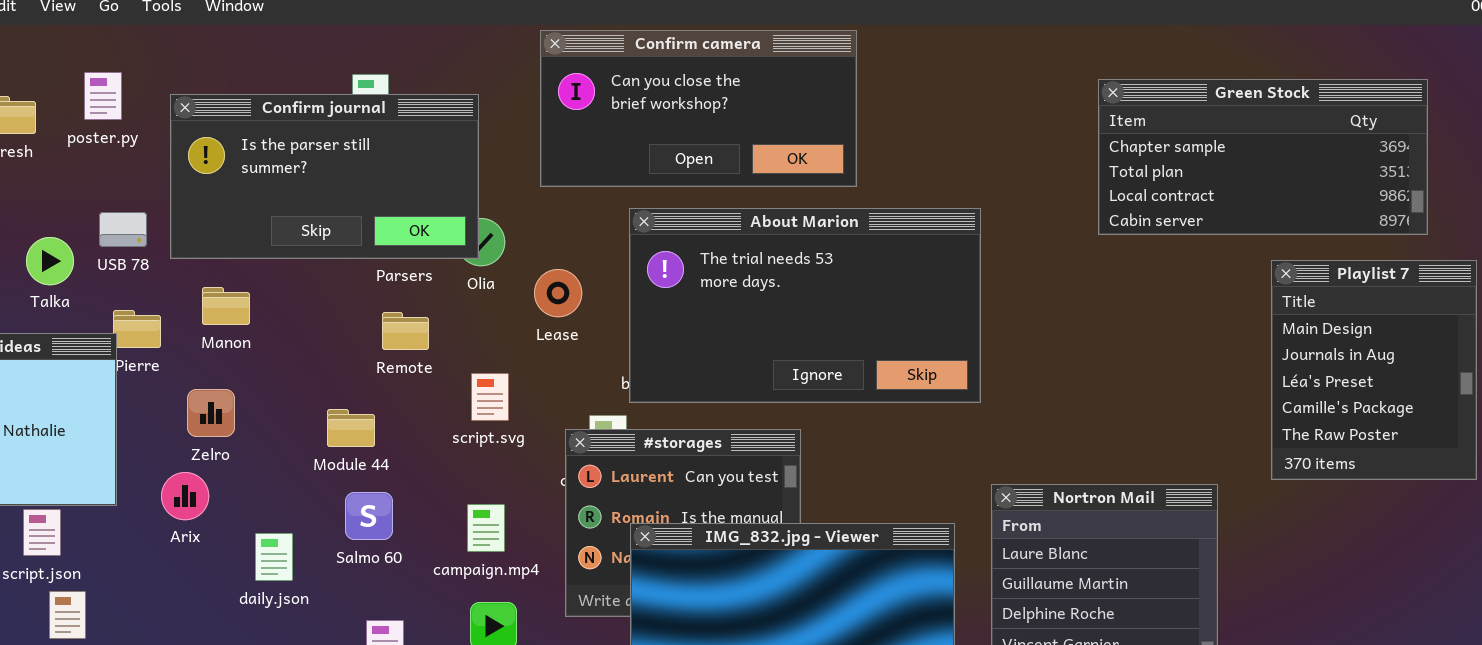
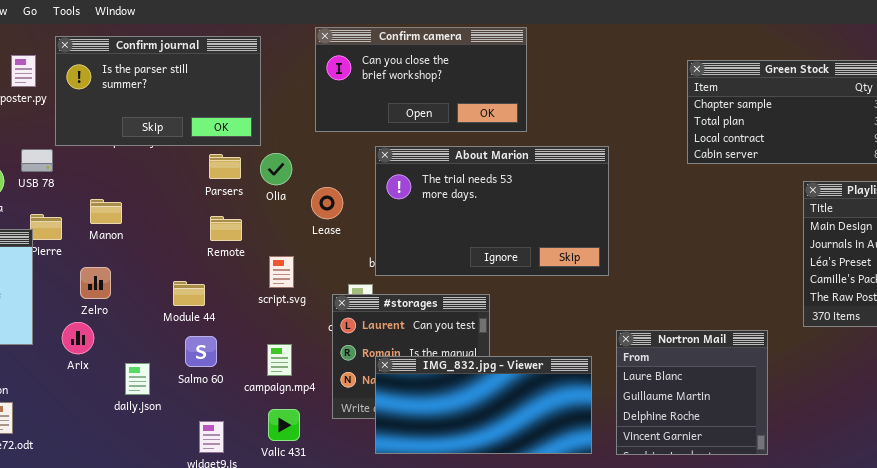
Confirm journal: [170,94,479,259] -> [55,36,261,146], moved

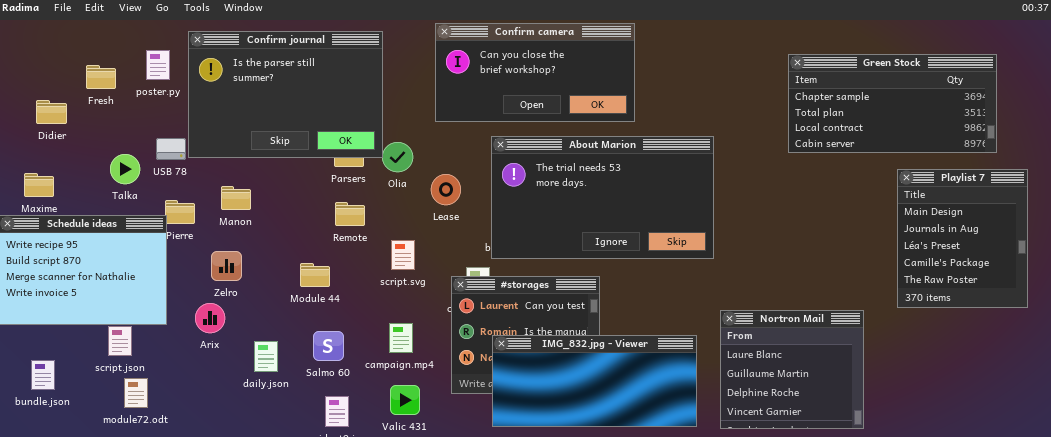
Confirm journal: [55,36,261,146] -> [188,31,383,158], resized
Salmo 60: [185,336,217,367] -> [313,331,344,361], moved

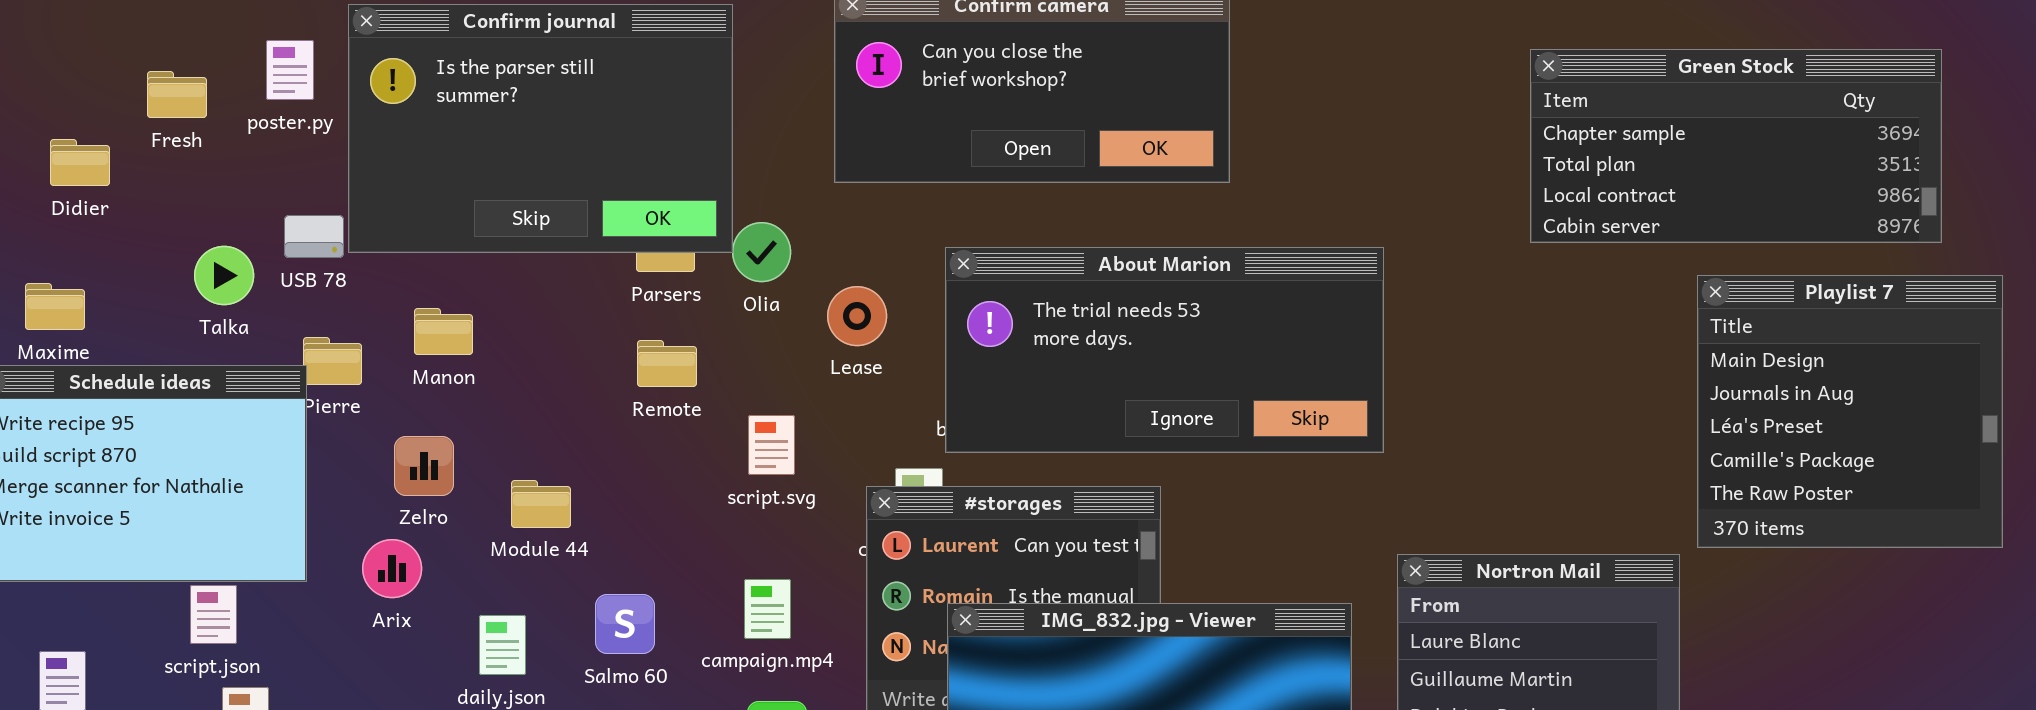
About Marion: [491,136,714,259] -> [945,247,1384,453], resized
Playlist 7: [897,169,1028,308] -> [1697,275,2003,548], resized
Module 44: [300,263,330,287] -> [511,480,571,528], moved

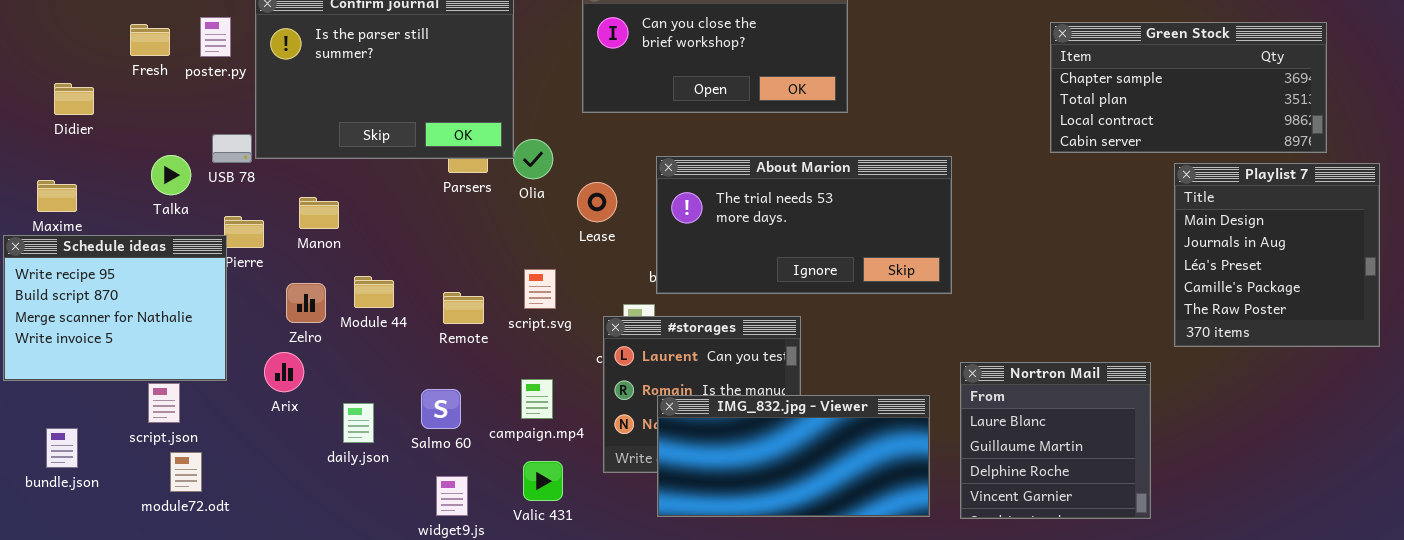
Fresh: [147,71,207,118] -> [130,24,170,56], moved
Playlist 7: [1697,275,2003,548] -> [1174,163,1380,347], moved
Remote: [637,340,697,387] -> [443,292,484,324], moved
Module 44: [511,480,571,528] -> [354,276,394,308], moved

